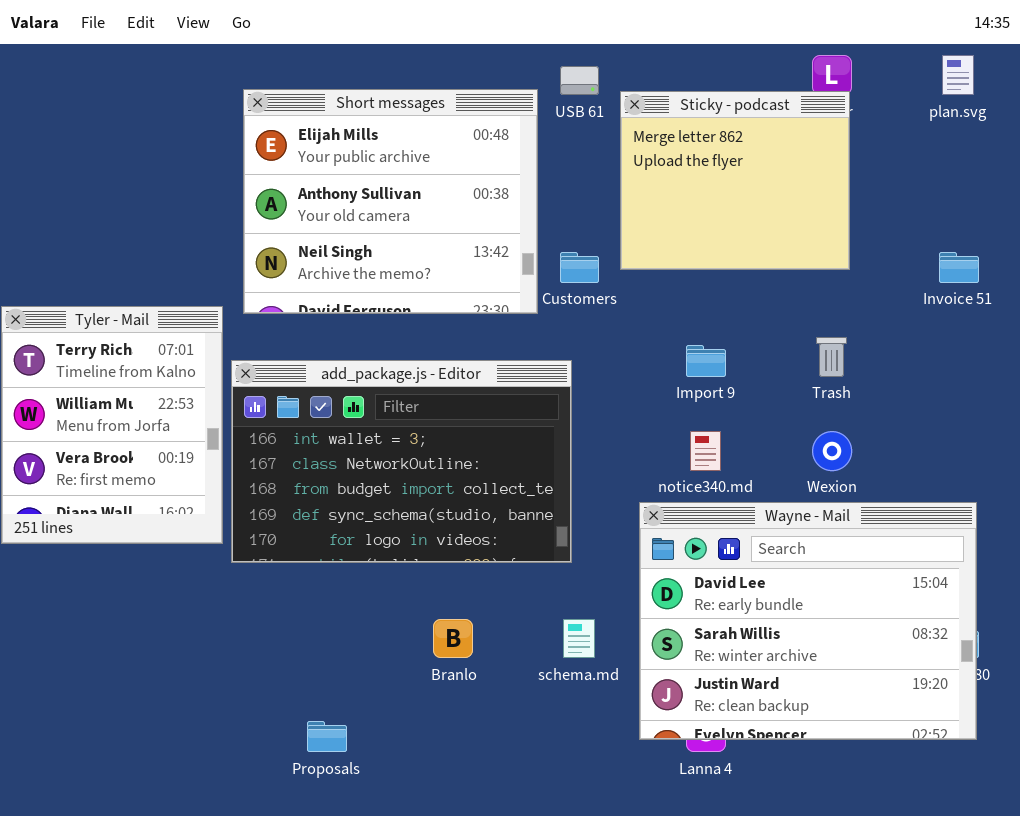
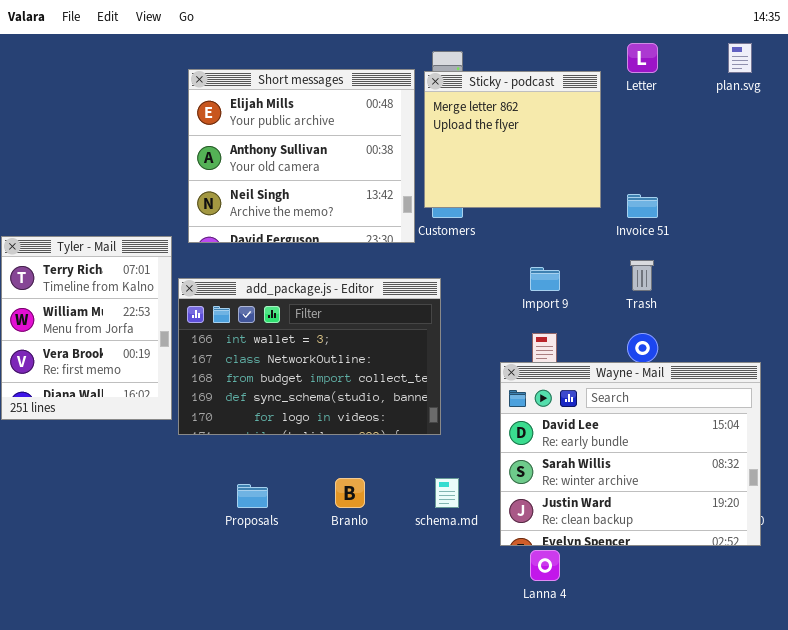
Sticky - podcast: [620,91,850,270] -> [424,71,601,208], moved
Invoice 51: [939,252,979,283] -> [627,194,658,218], moved
Wayne - Mail: [639,502,977,740] -> [500,362,761,546], moved
Proposals: [307,721,347,752] -> [237,484,268,508], moved

